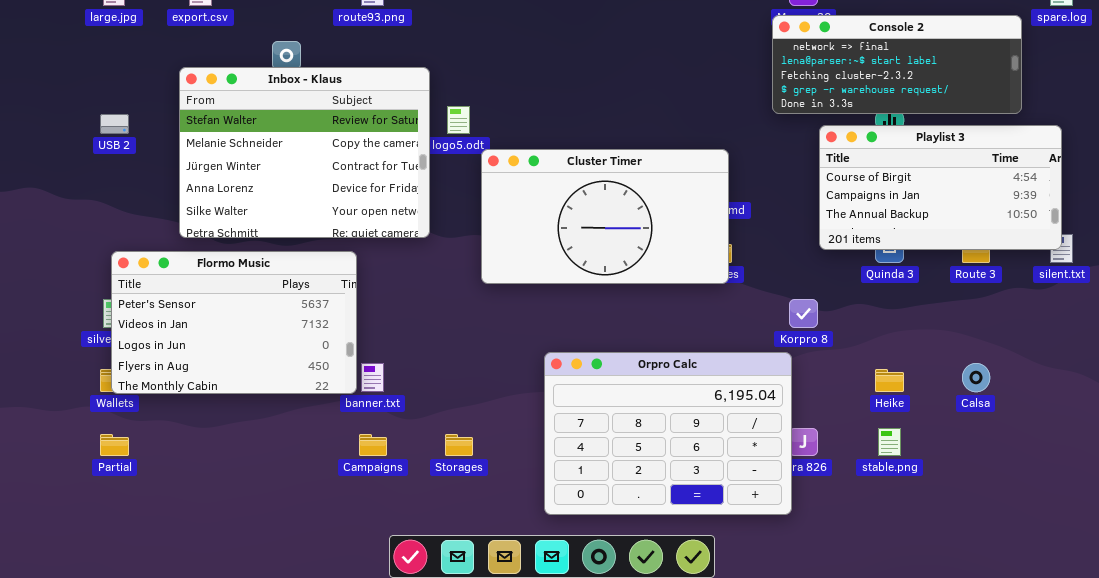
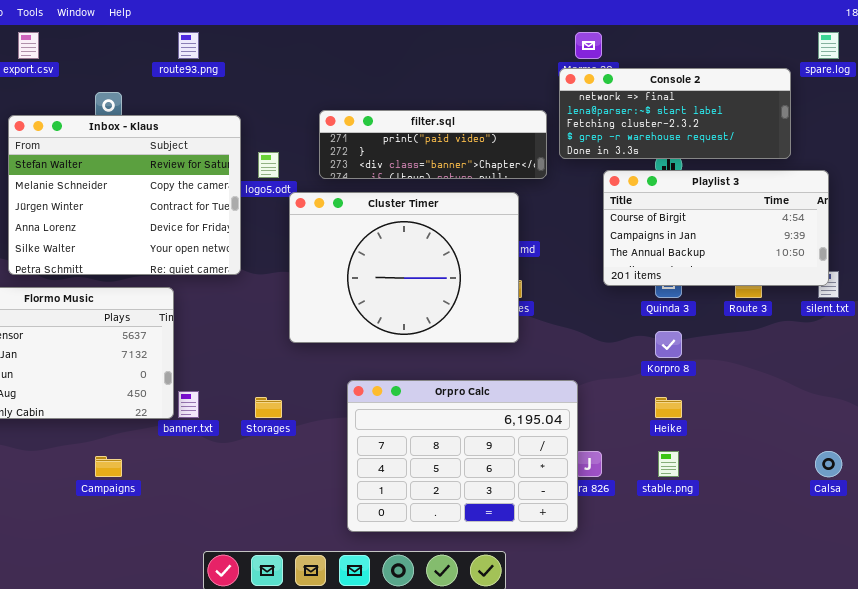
filter.sql: none -> [319,110,547,179], opened
Cluster Timer: [481,149,729,284] -> [289,192,519,343], resized
Korpro 8: [789,299,818,328] -> [655,331,682,358], moved
Calsa: [962,363,990,392] -> [815,451,842,477], moved
Campaigns: [359,434,387,456] -> [95,456,122,477], moved
Storages: [445,434,473,456] -> [255,397,282,418], moved

